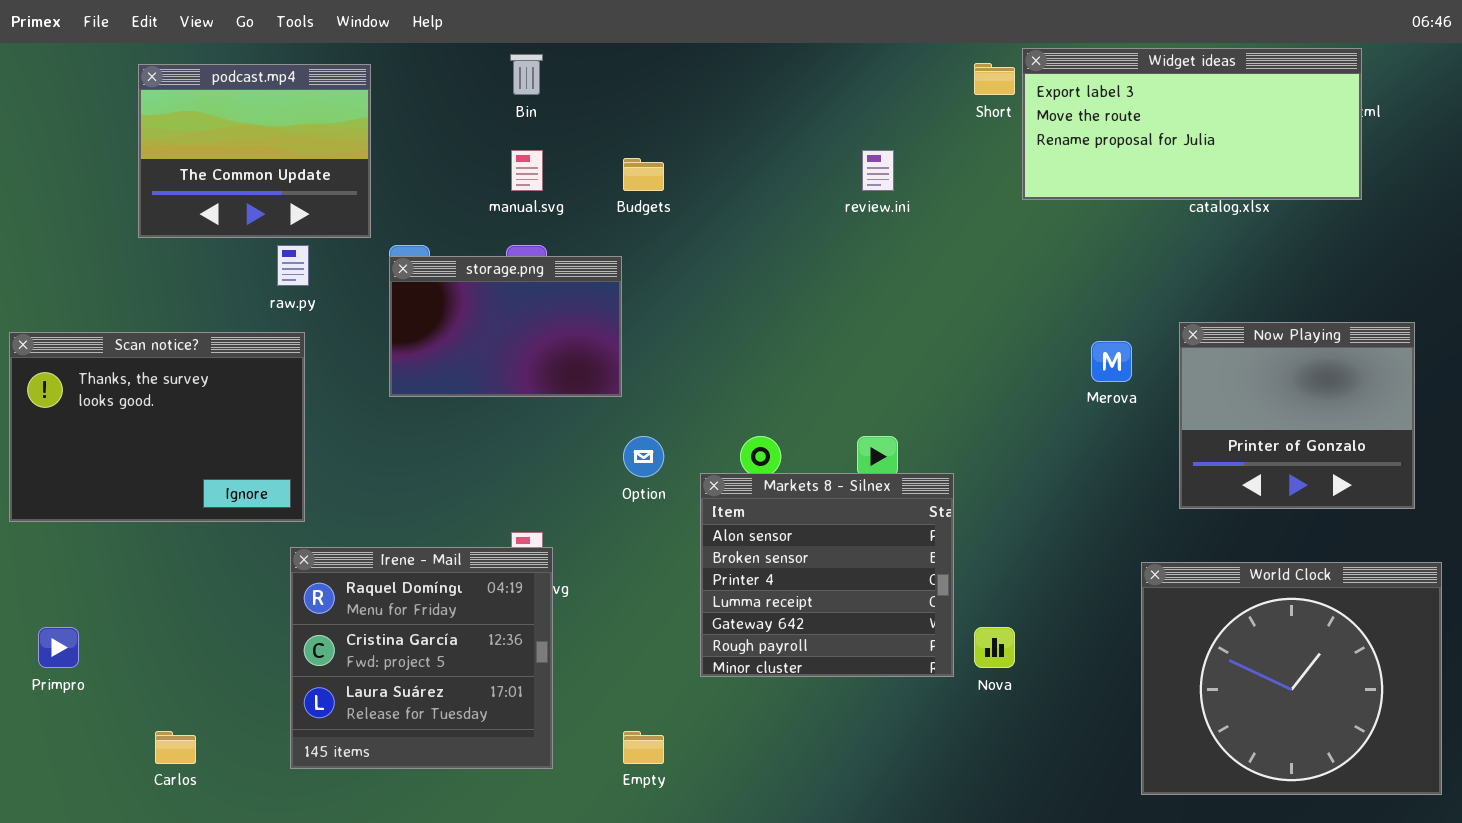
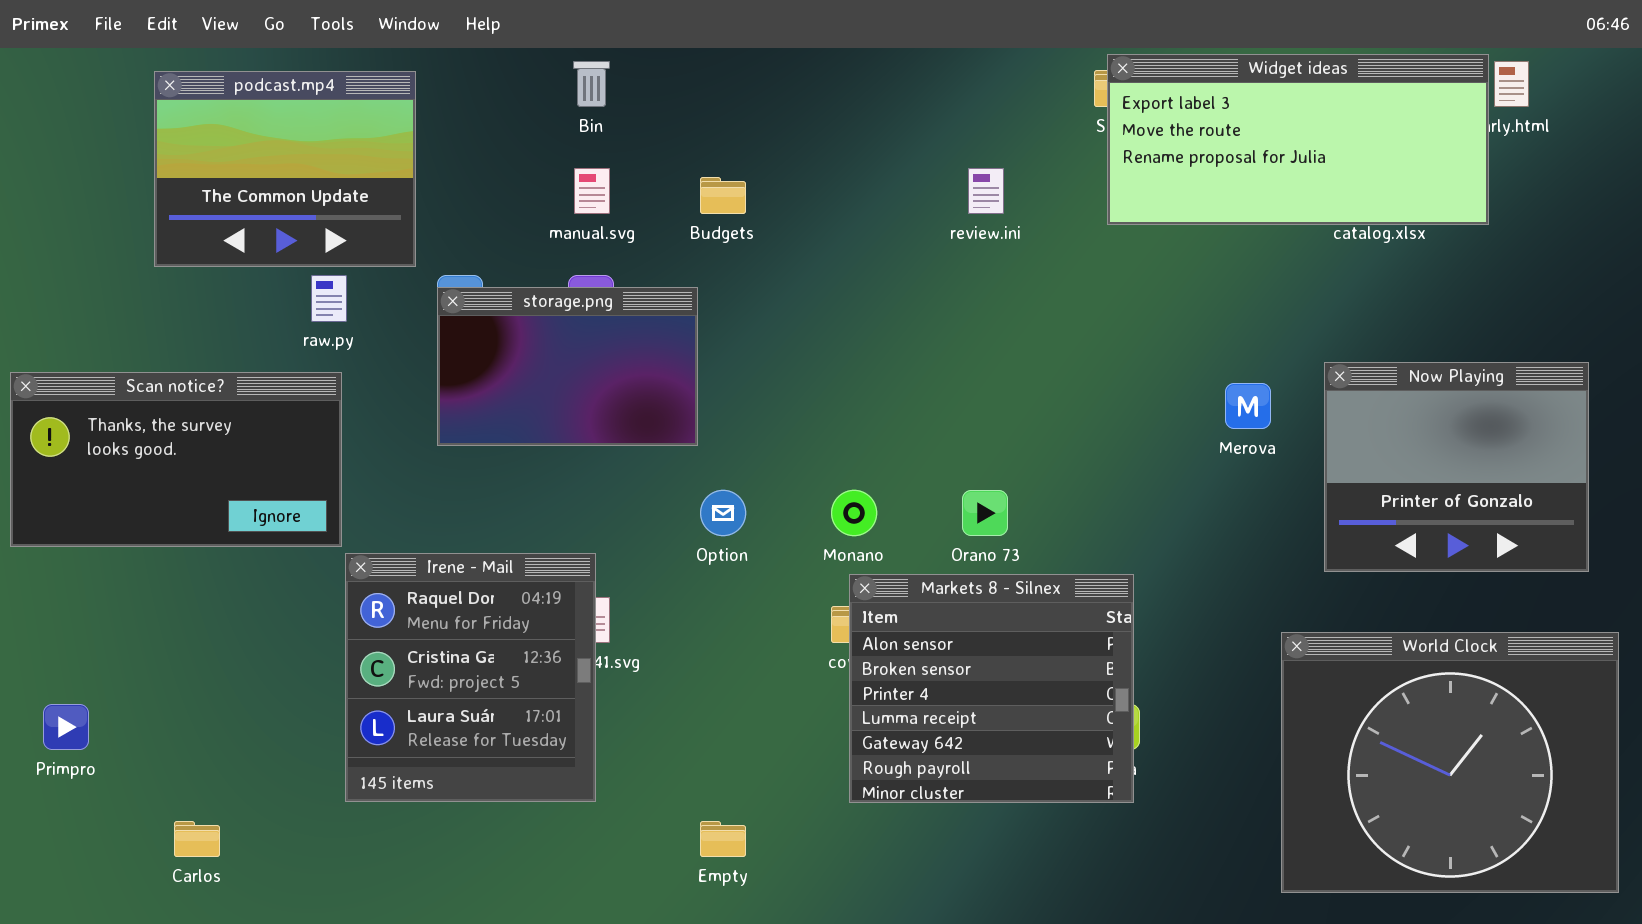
Widget ideas: [1022,48,1362,200] -> [1107,54,1489,225], moved
Scan notice?: [9,332,305,522] -> [10,372,342,547], resized
Markets 8 - Silnex: [700,473,954,677] -> [849,574,1134,803], moved
Irene - Mail: [290,547,553,769] -> [345,553,596,802], moved, resized

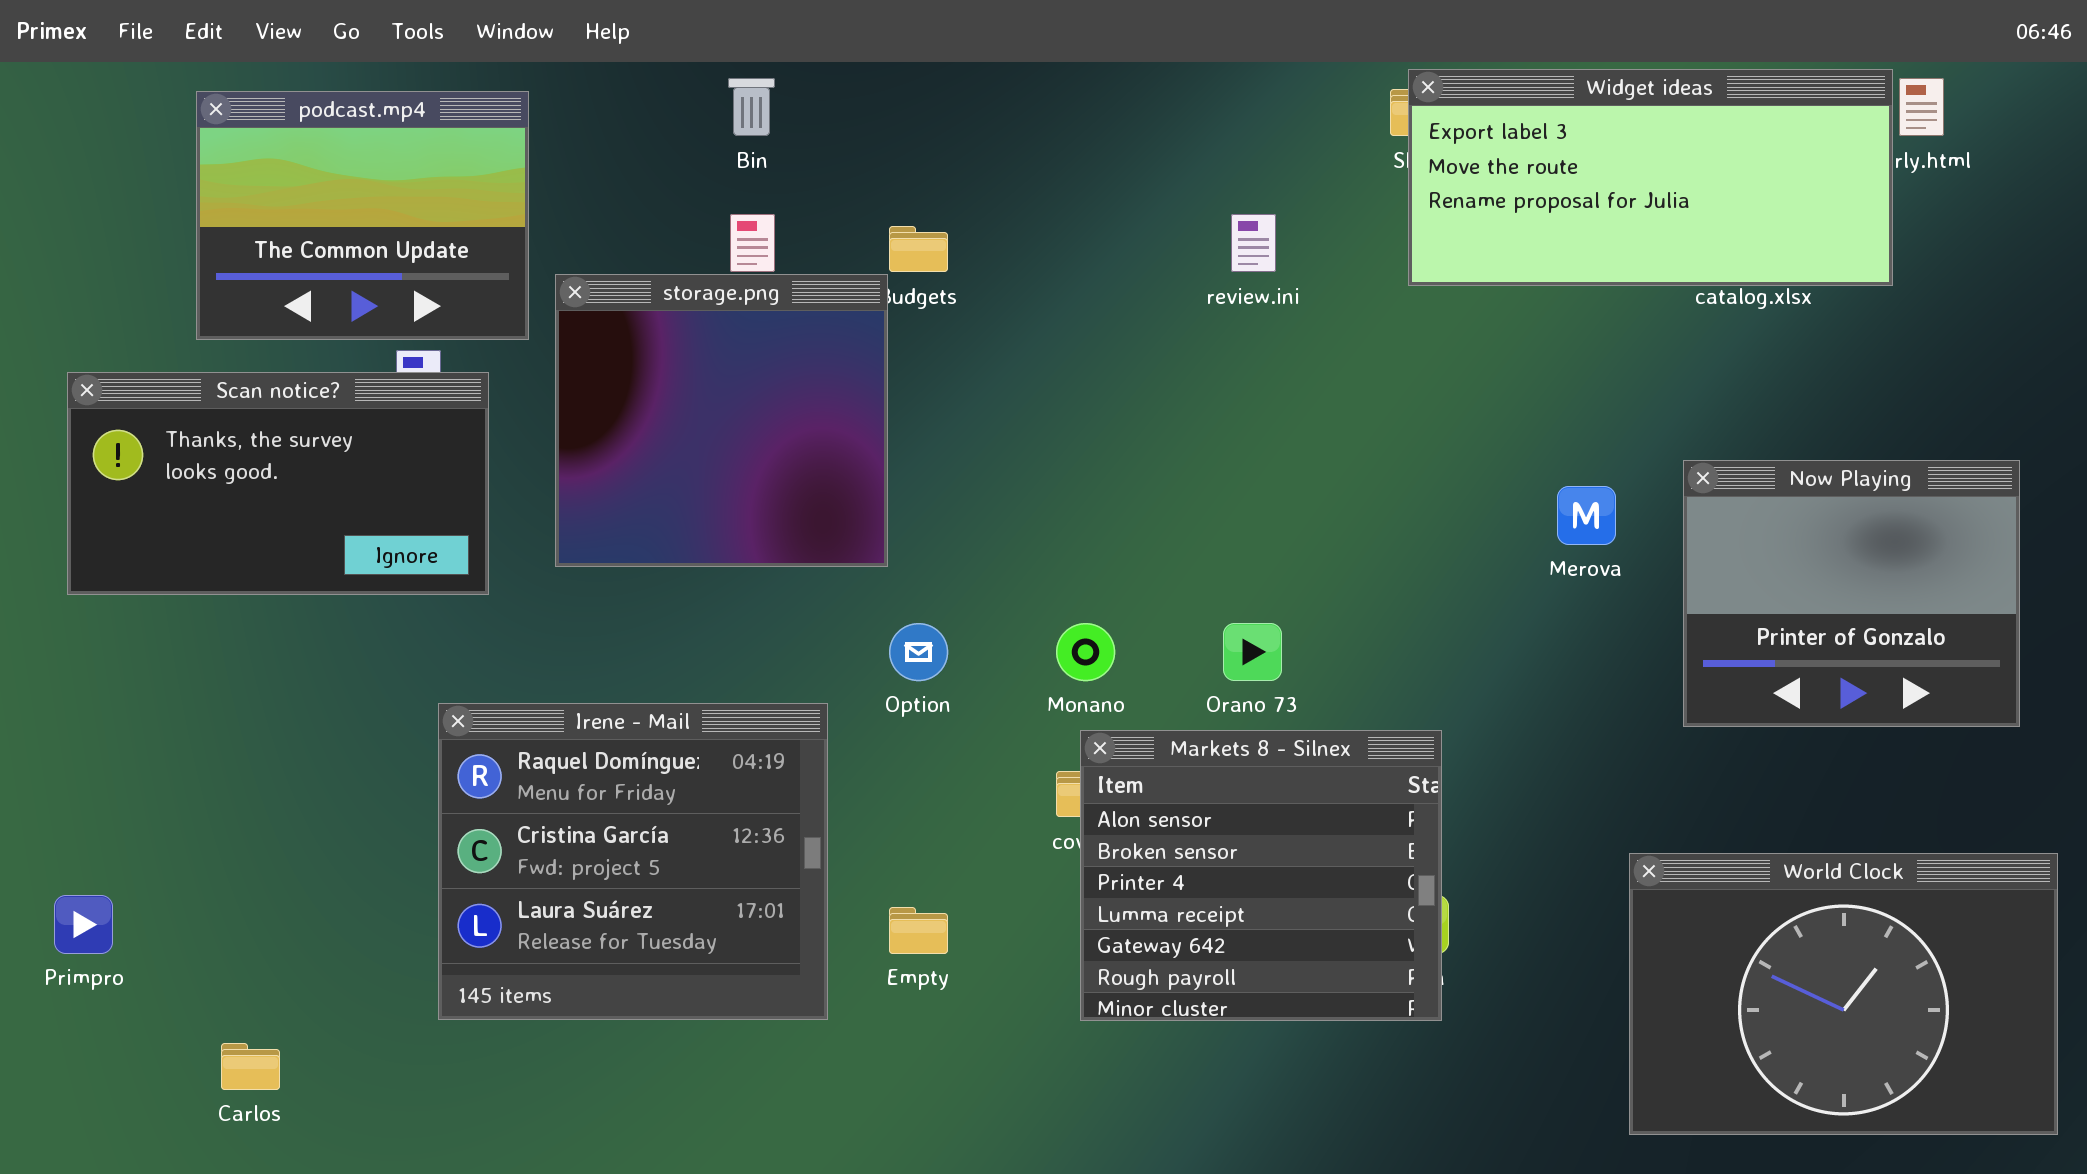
storage.png: [437,287,698,446] -> [555,274,888,567], resized
Scan notice?: [10,372,342,547] -> [67,372,489,595], moved
Irene - Mail: [345,553,596,802] -> [438,703,828,1020], resized
World Clock: [1281,632,1619,893] -> [1629,853,2058,1135], resized
Empty: [700,821,746,857] -> [889,907,948,954], moved

